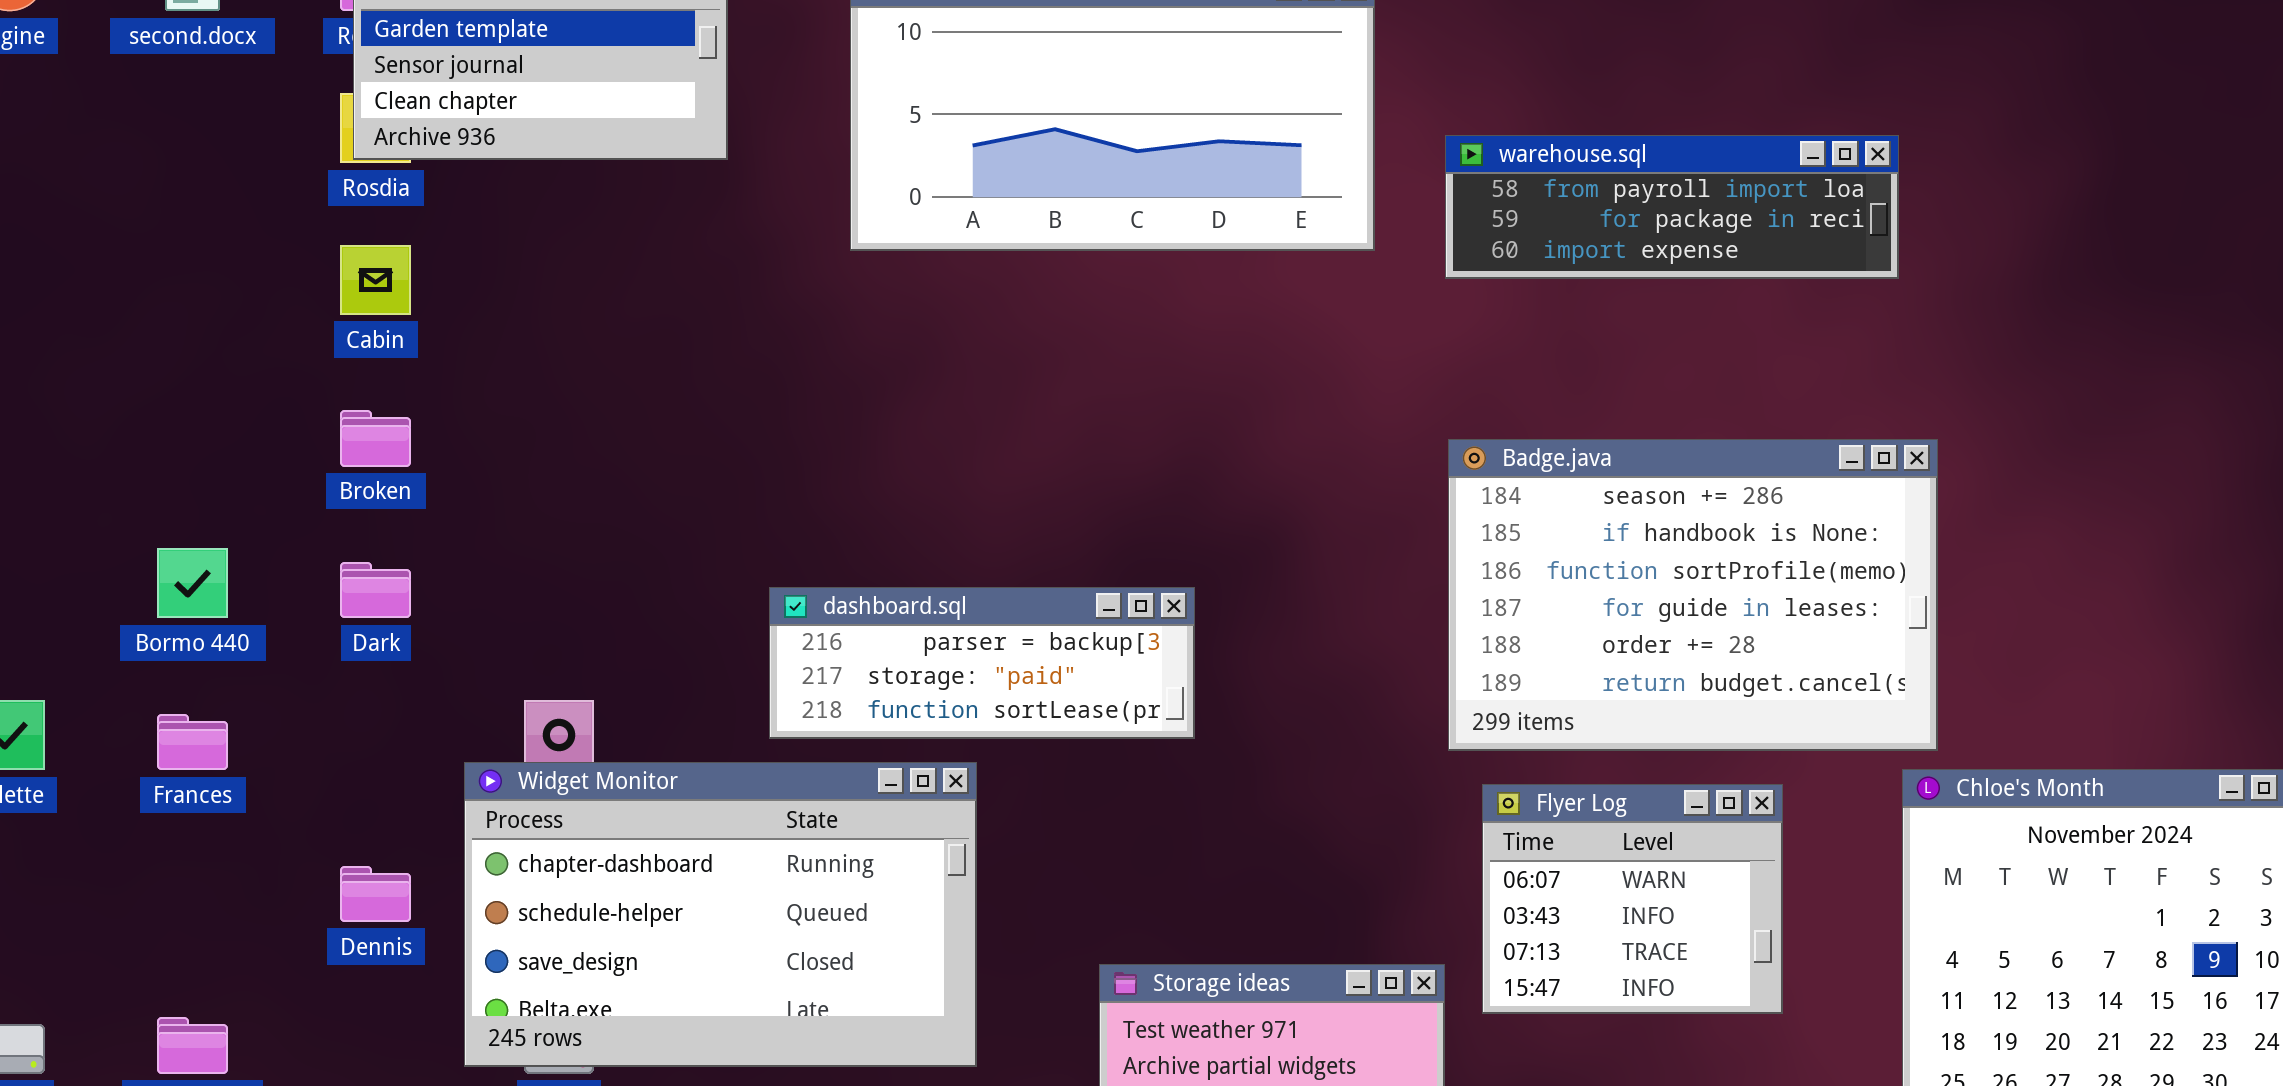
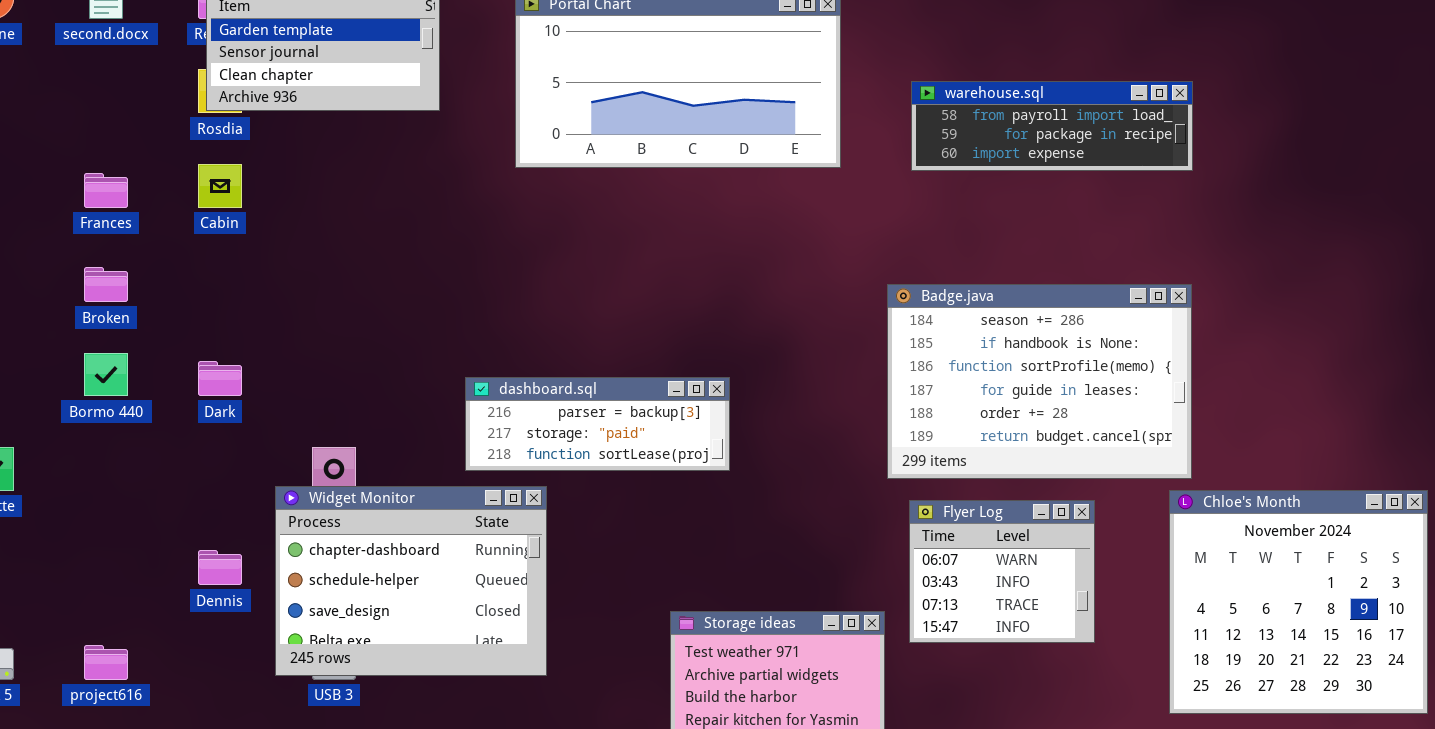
warehouse.sql: [1445,135,1899,279] -> [911,81,1193,171], moved
Broken: [340,410,411,467] -> [84,267,128,302], moved
Frances: [157,714,228,770] -> [84,173,128,208], moved
Widget Monitor: [464,762,977,1067] -> [275,486,547,676], resized

